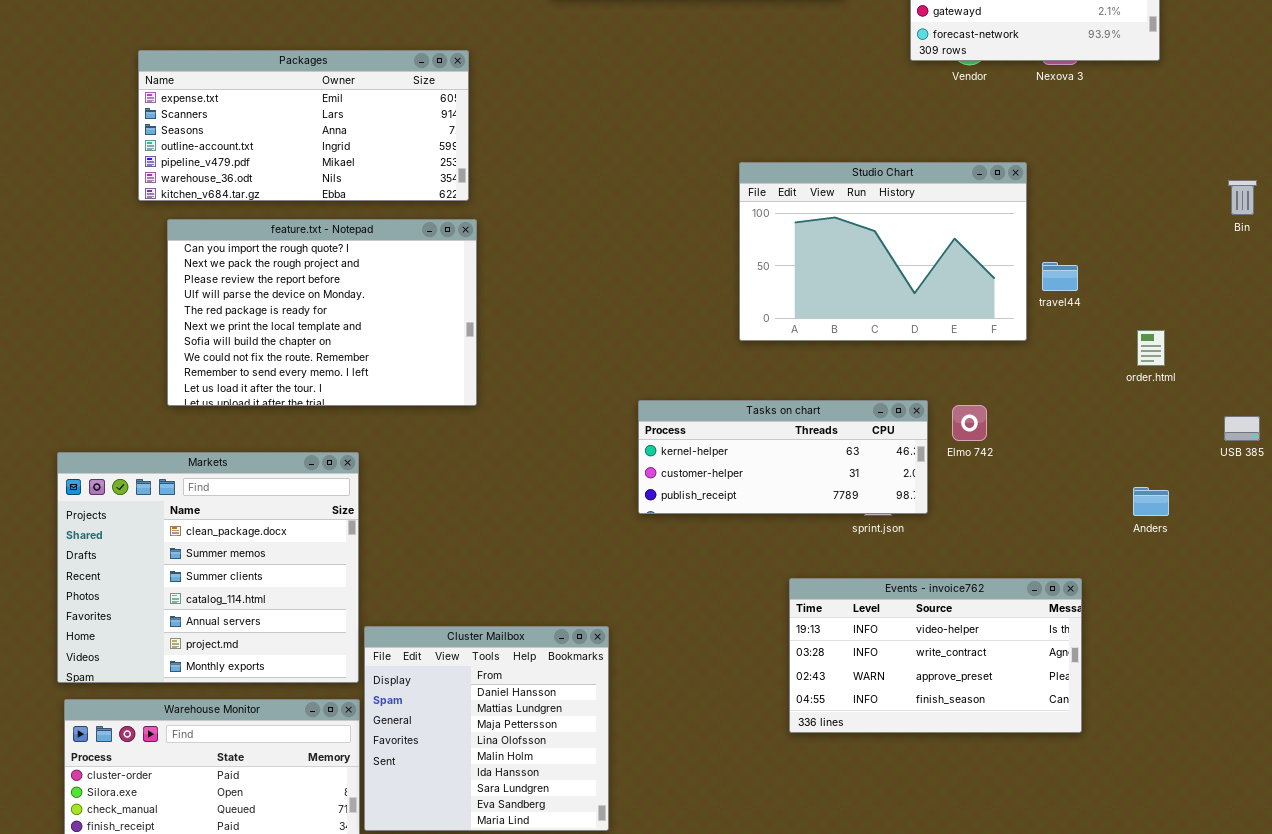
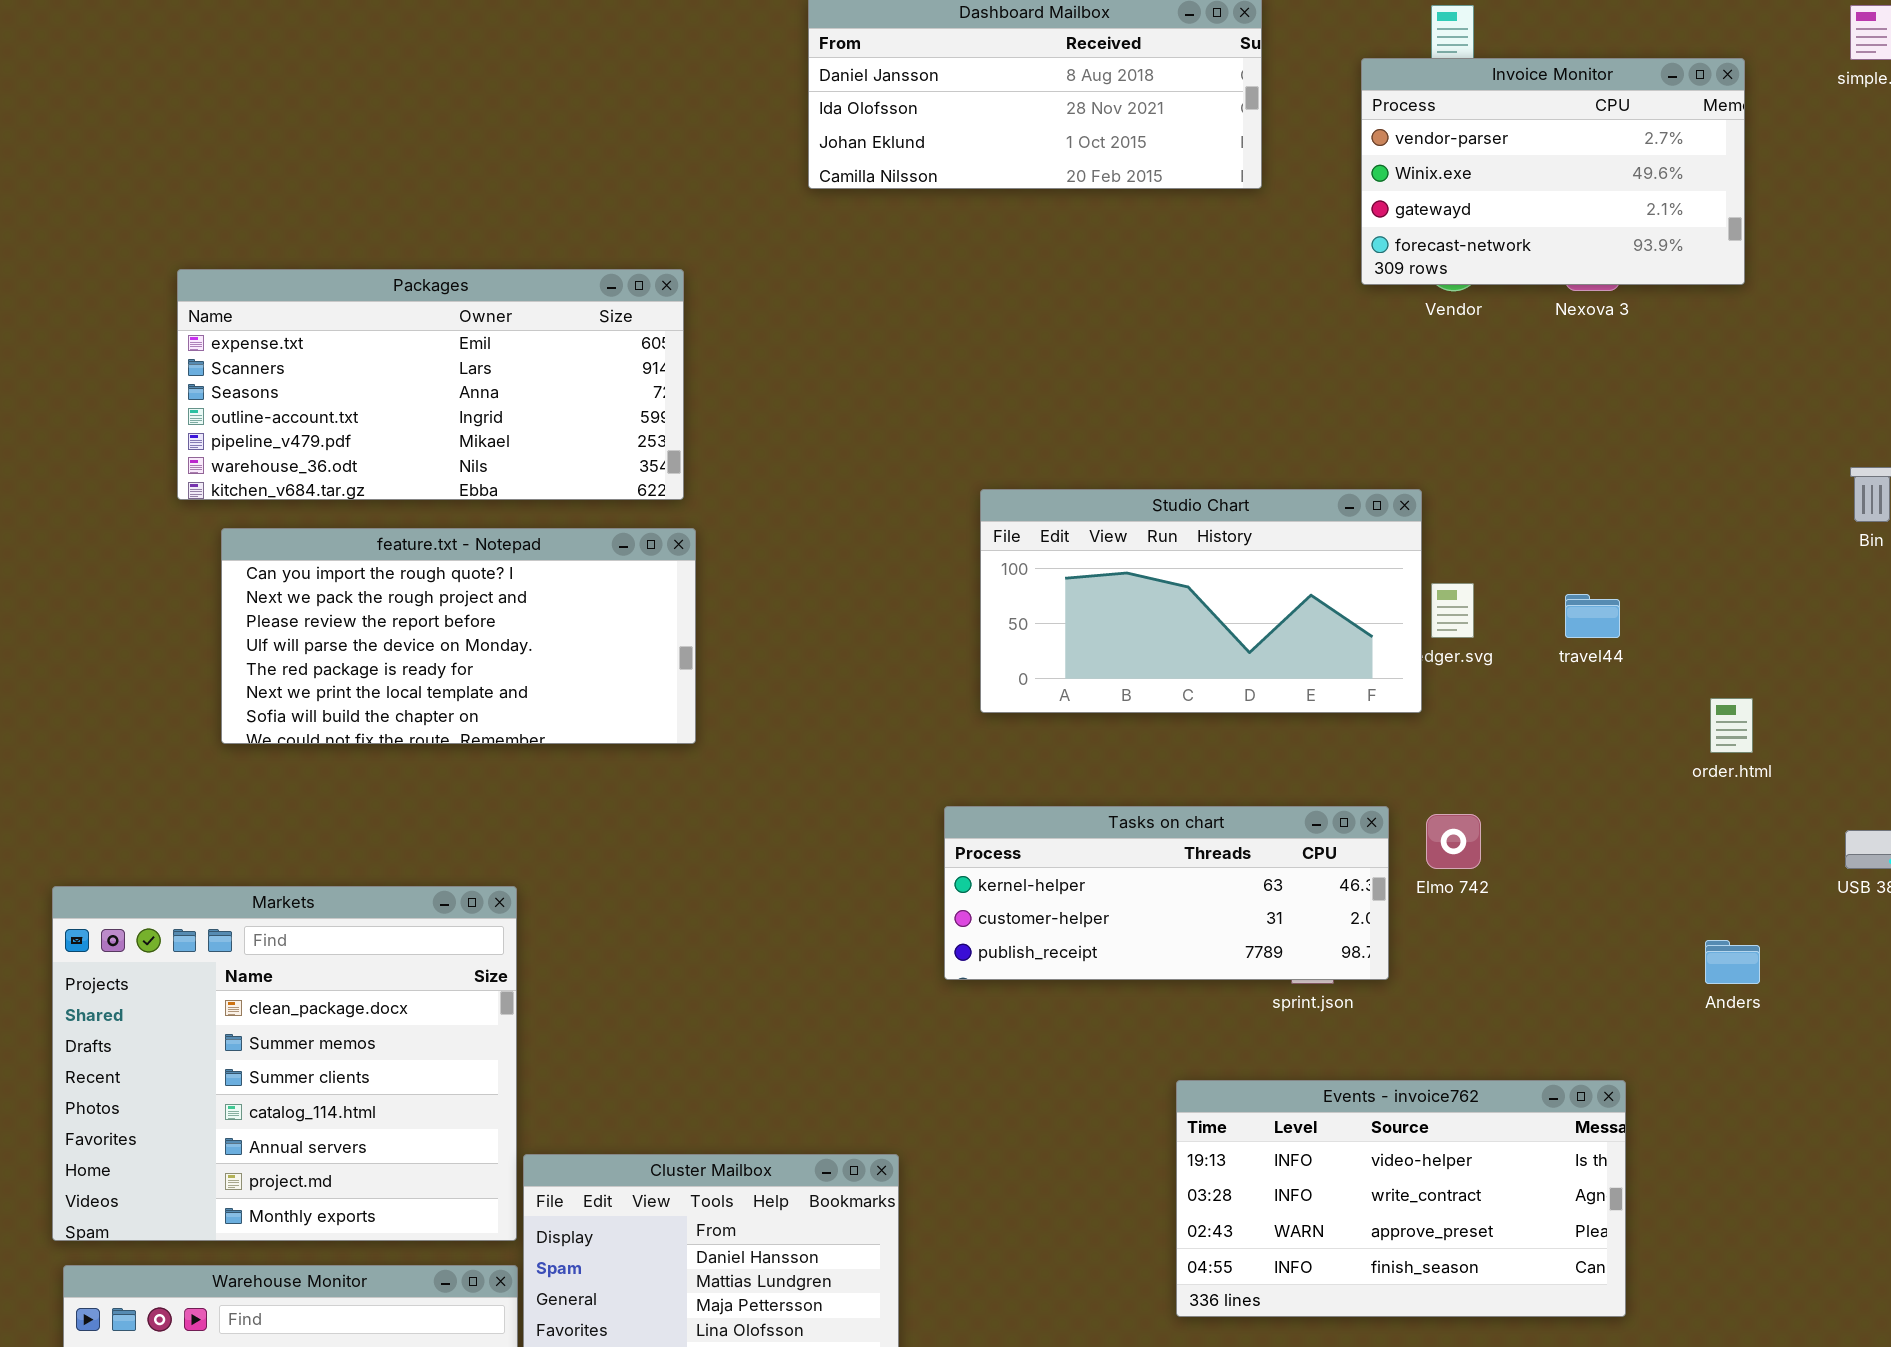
Studio Chart: [739,162,1027,341] -> [980,489,1422,713], moved, resized
feature.txt - Notepad: [167,219,477,406] -> [221,528,696,744], resized

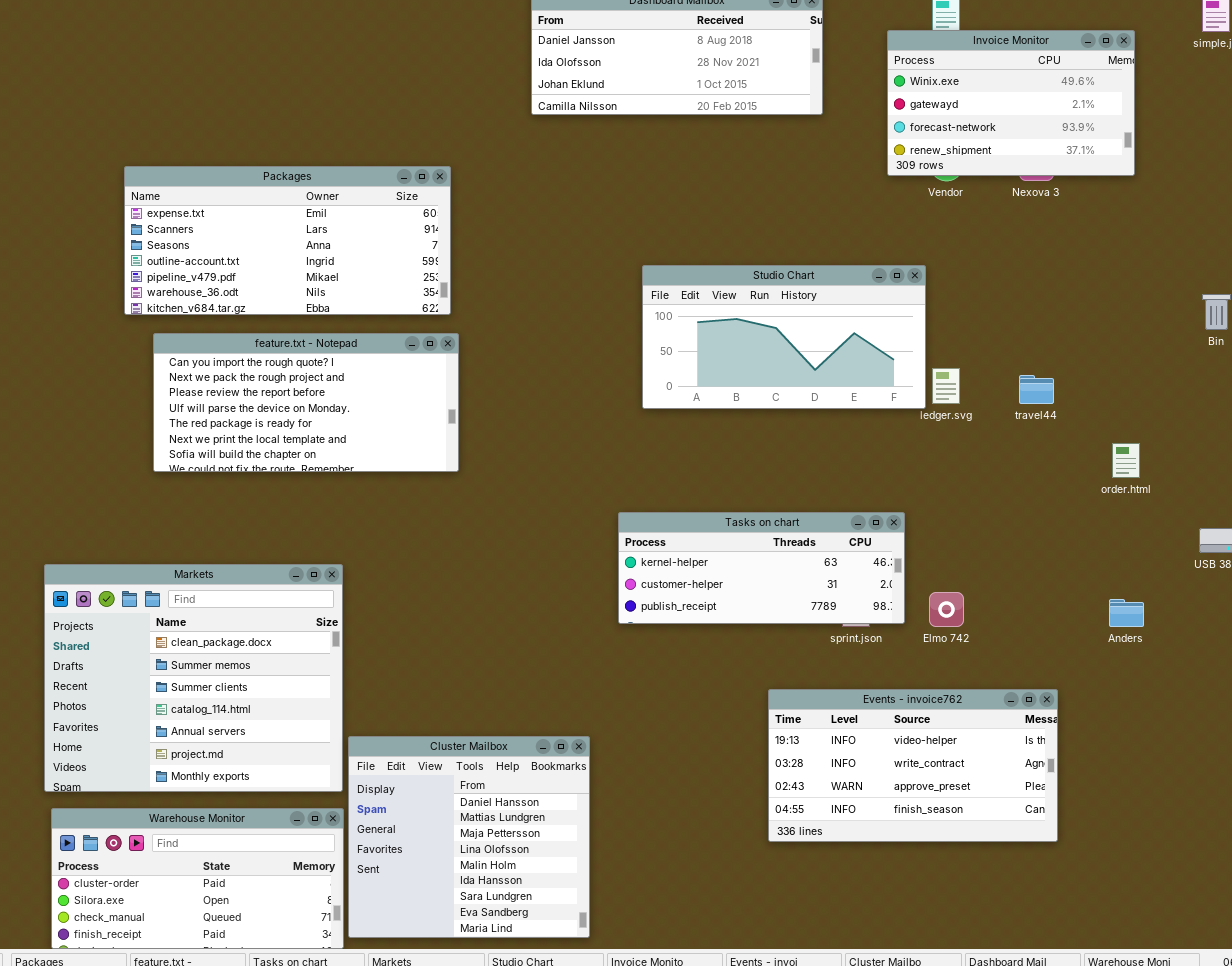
Invoice Monitor: [1361,58,1745,285] -> [887,30,1135,176], scrolled down 1 row
Studio Chart: [980,489,1422,713] -> [642,265,926,409], moved
Elmo 742: [1426,814,1481,869] -> [929,592,964,627], moved

